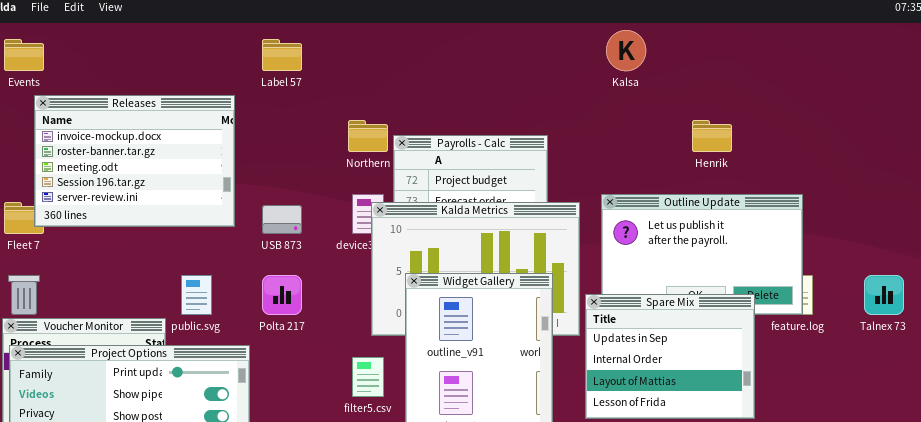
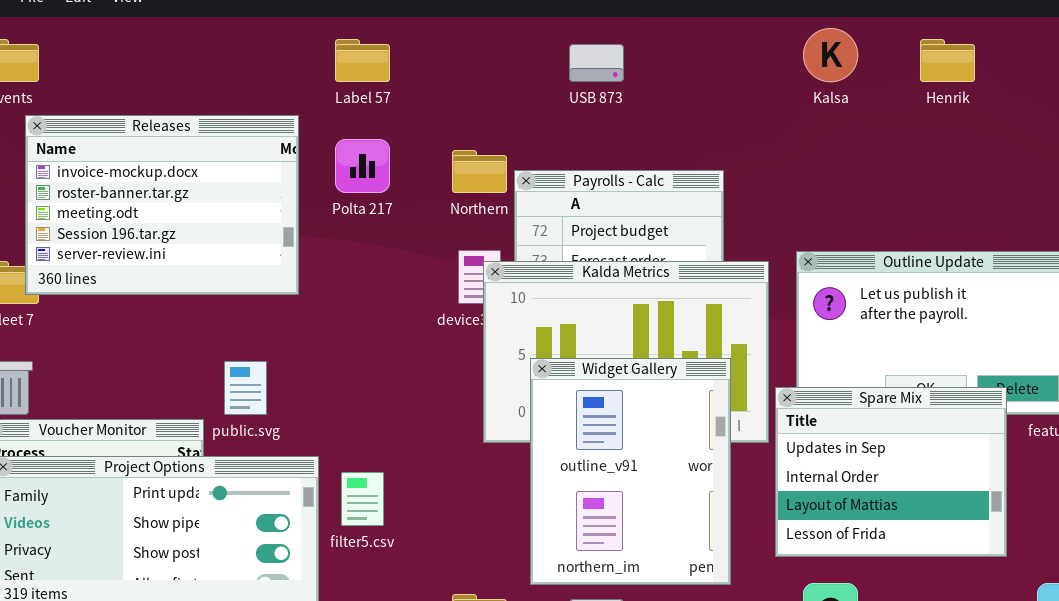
Henrik: [692,120,732,152] -> [920,39,975,82], moved
USB 873: [262,205,302,234] -> [569,44,624,82], moved
Polta 217: [262,275,302,315] -> [335,139,390,193], moved
filter5.csv: [352,357,384,397] -> [341,472,384,526], moved

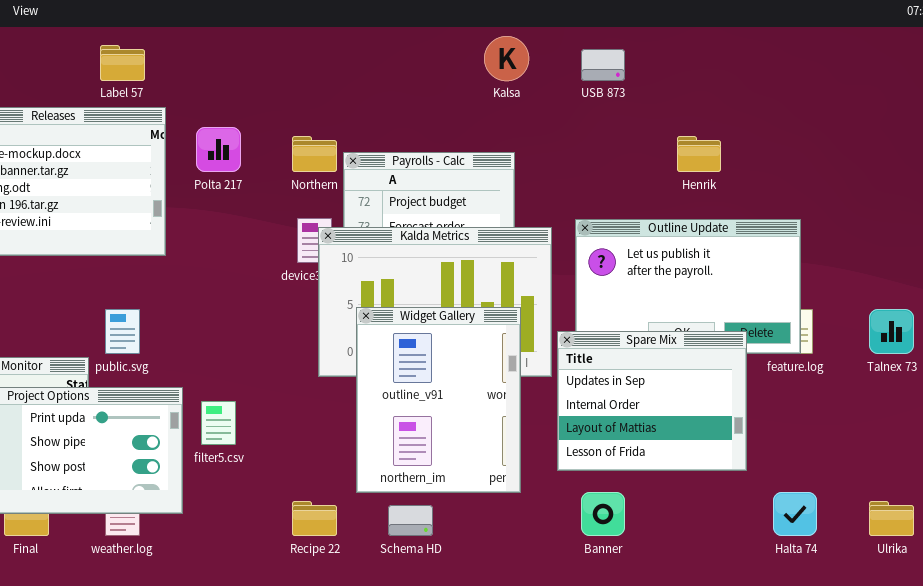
Kalsa: [803,28,858,82] -> [484,36,529,81], moved
Label 57: [335,39,390,82] -> [100,45,145,81], moved
Henrik: [920,39,975,82] -> [677,136,721,172], moved
USB 873: [569,44,624,82] -> [581,49,625,81], moved

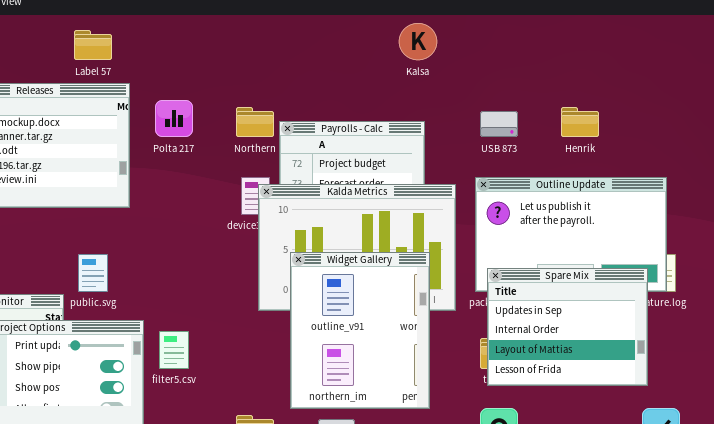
USB 873: [581,49,625,81] -> [480,111,518,137], moved
Spare Mix: [557,331,747,471] -> [487,268,648,386], moved

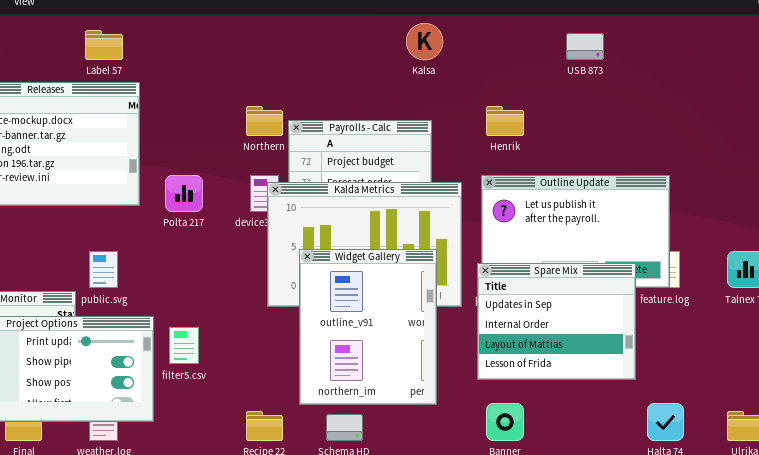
Polta 217: [155,100,193,137] -> [165,175,203,212], moved
Henrik: [561,107,599,137] -> [486,106,524,136], moved
USB 873: [480,111,518,137] -> [566,33,604,60], moved
Spare Mix: [487,268,648,386] -> [477,263,636,380], moved

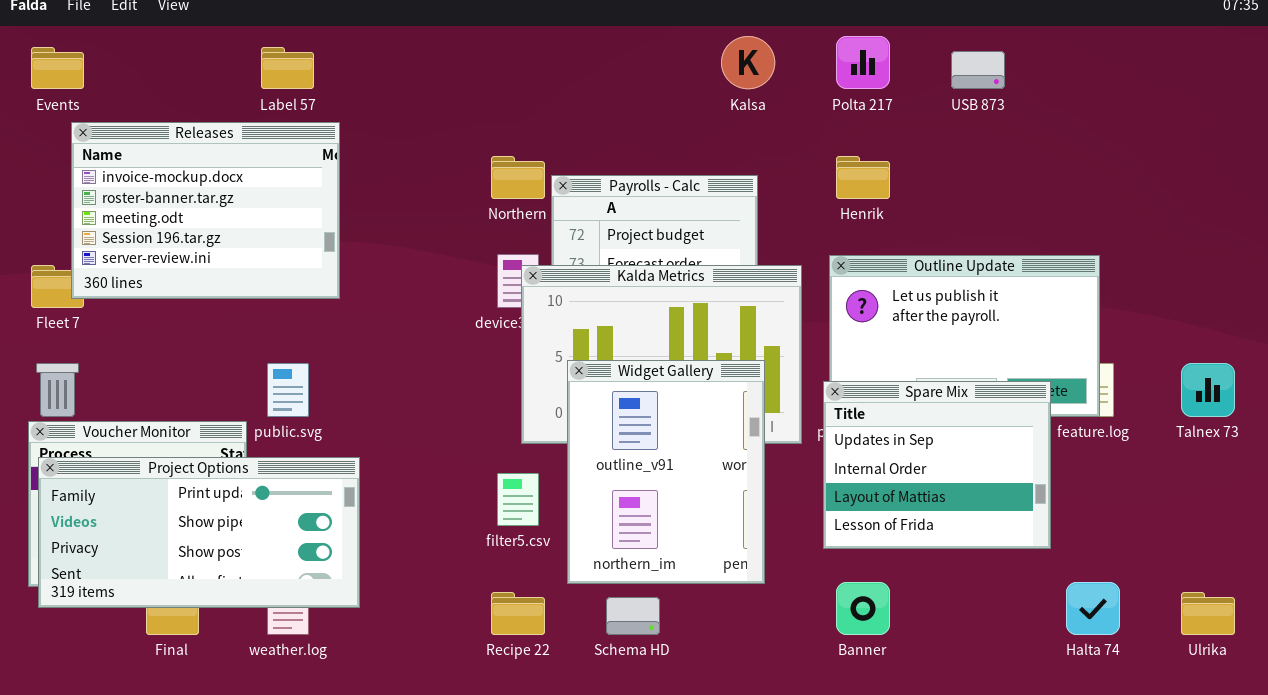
Polta 217: [165,175,203,212] -> [836,36,890,89], moved
filter5.csv: [169,327,199,364] -> [497,473,539,526], moved

